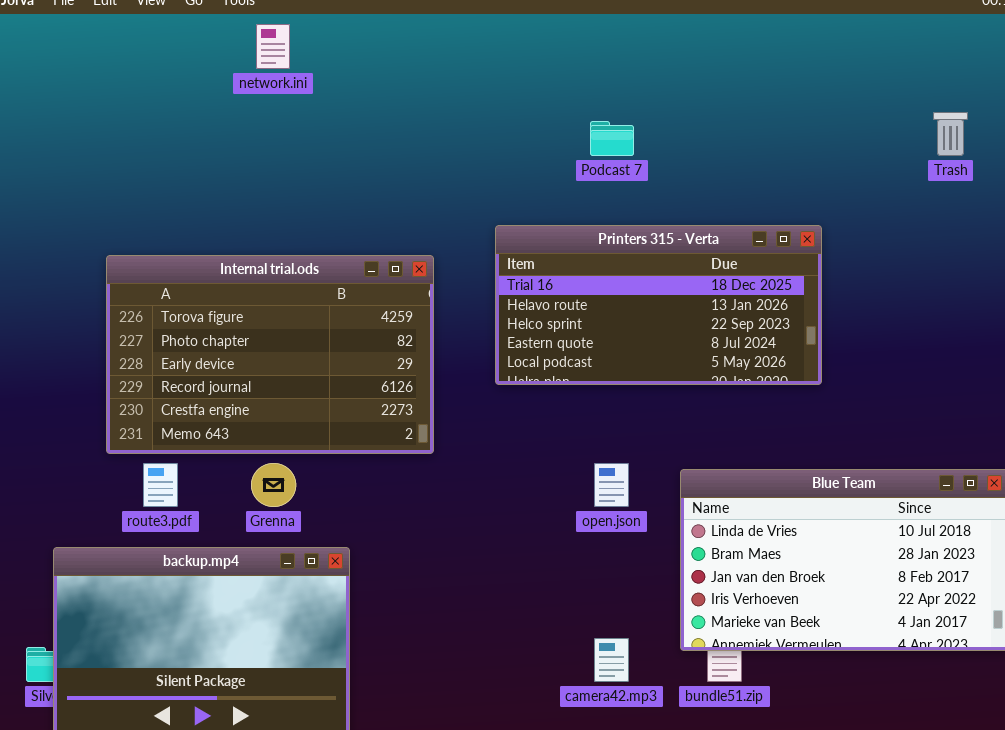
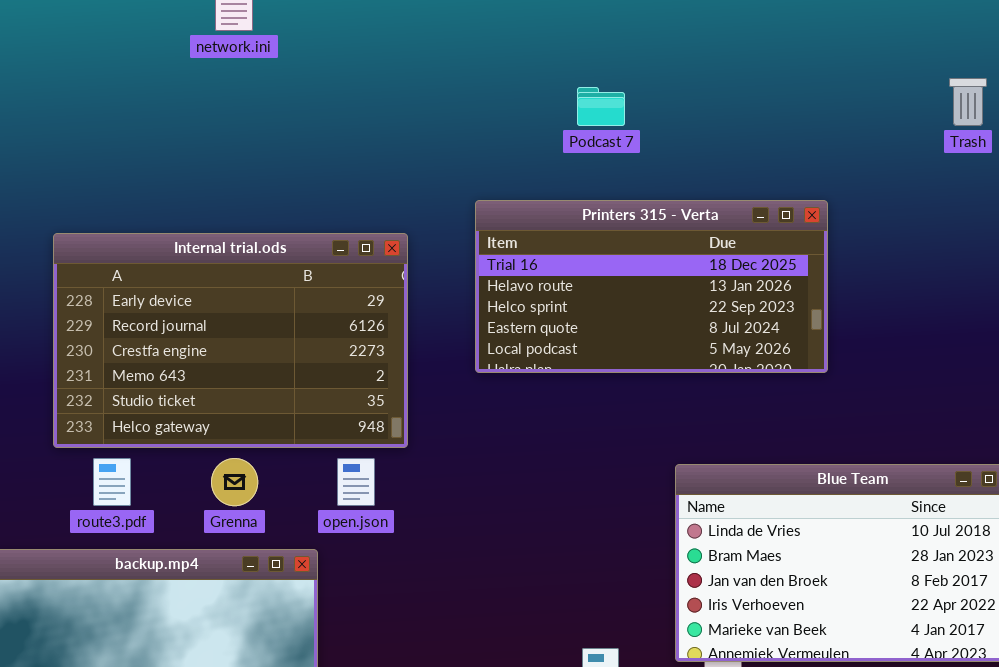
Internal trial.ods: [106,255,434,454] -> [53,233,408,448], scrolled down 2 rows
open.json: [594,463,629,507] -> [337,458,375,506], moved

